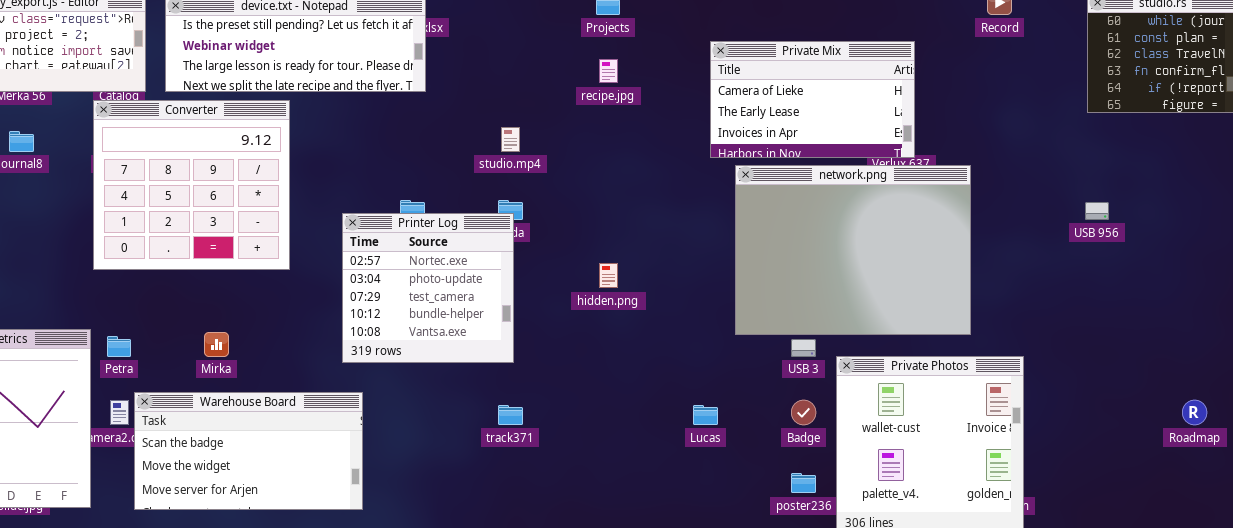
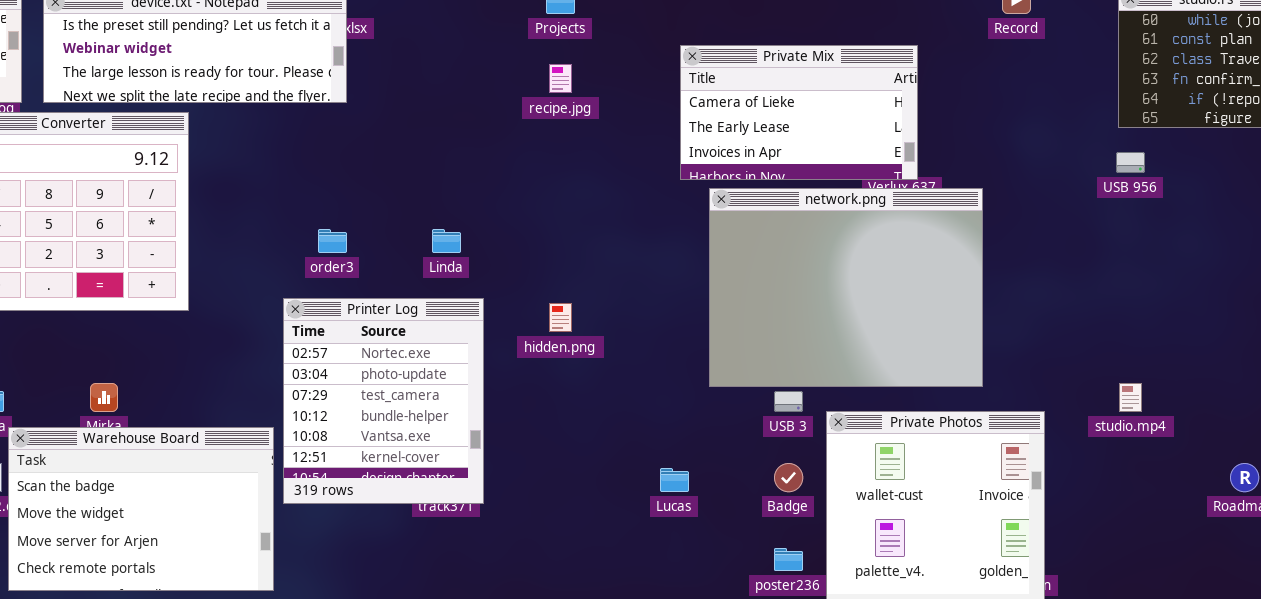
studio.mp4: [501,127,520,152] -> [1119,383,1142,412], moved
USB 956: [1085,202,1109,220] -> [1116,152,1145,173], moved
Printer Log: [342,213,514,363] -> [283,298,484,504], moved, resized
Warehouse Board: [134,392,363,510] -> [8,427,274,591], resized

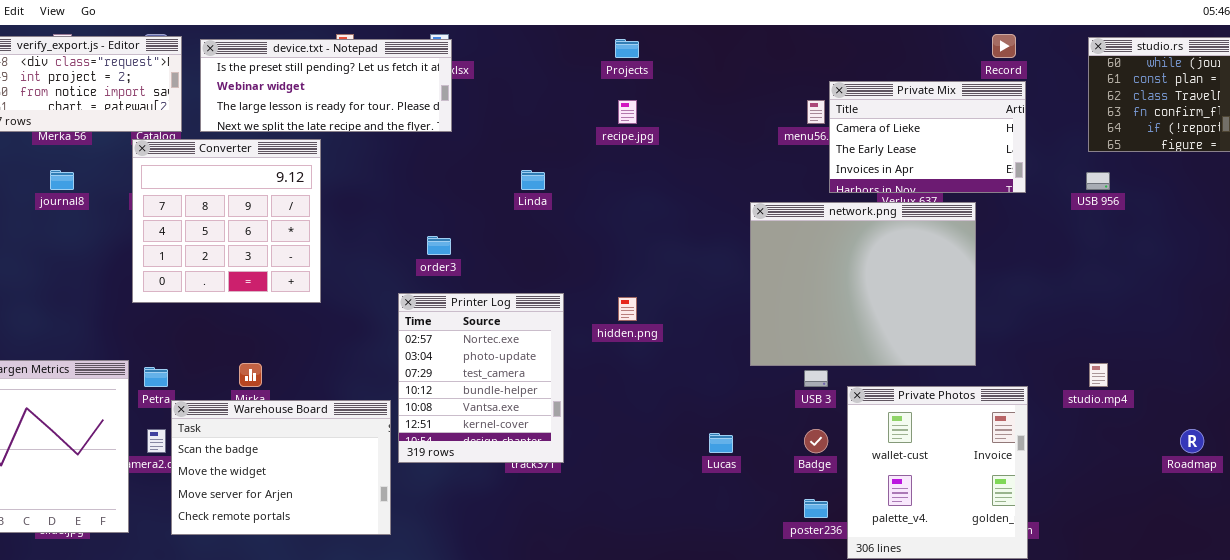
Private Mix: [680,45,918,180] -> [829,81,1026,193], moved
Linda: [432,229,461,253] -> [521,170,545,190], moved

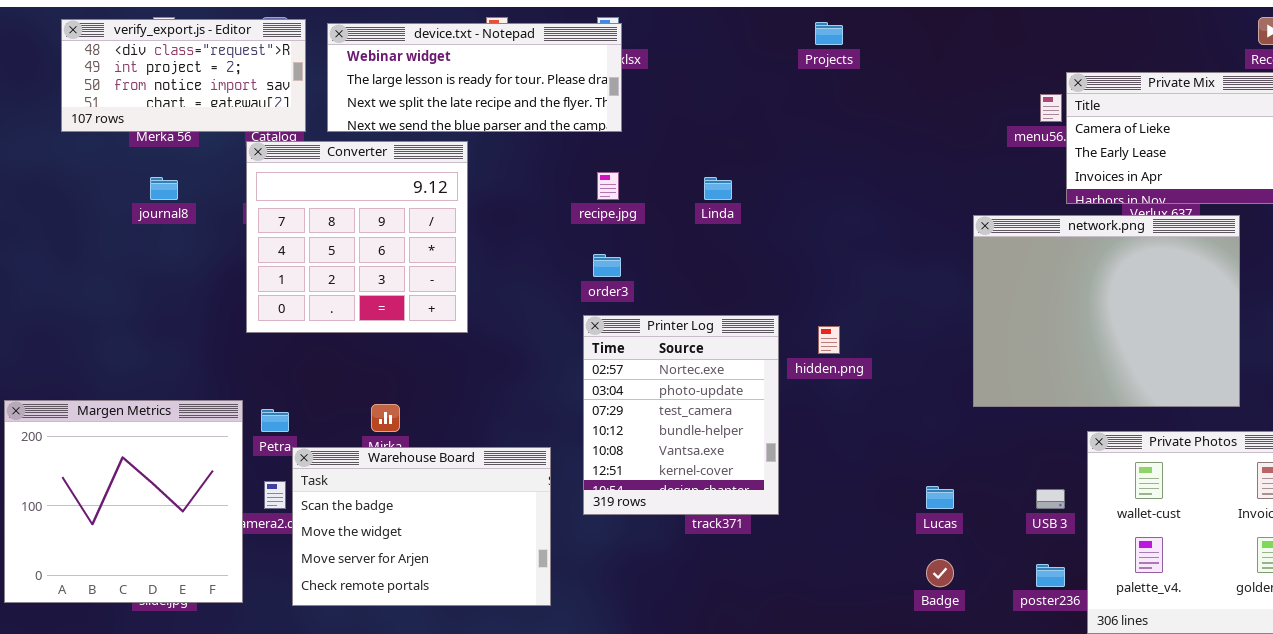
device.txt - Notepad: [200,39,452,132] -> [327,23,622,132], scrolled down 1 row
recipe.jpg: [618,100,637,124] -> [597,172,619,200], moved
Printer Log: [398,293,564,463] -> [583,315,779,515], moved
USB 3: [804,370,828,387] -> [1036,489,1065,509], moved
Badge: [804,429,828,453] -> [926,559,954,587], moved

